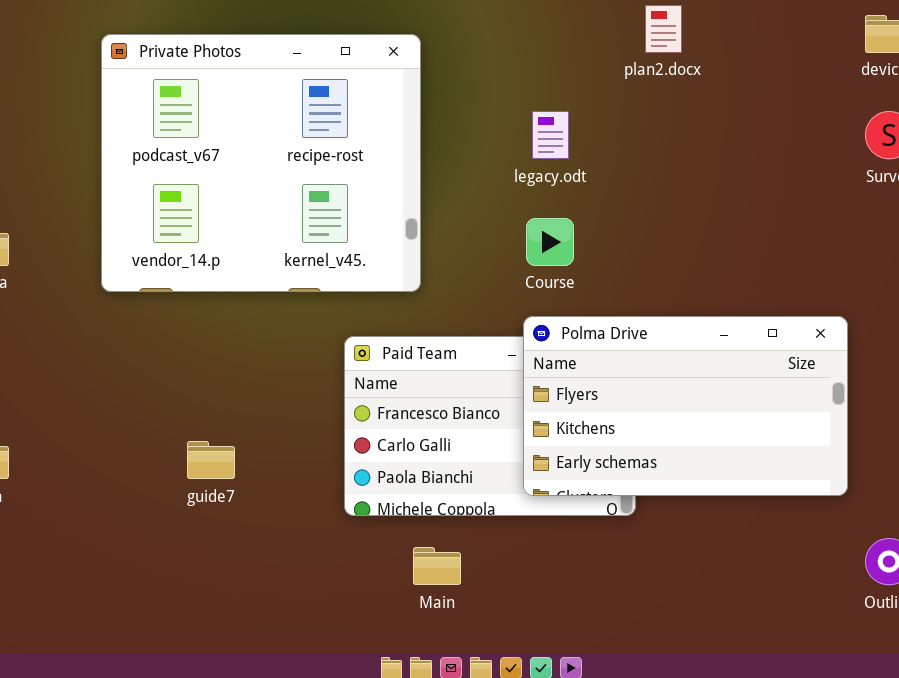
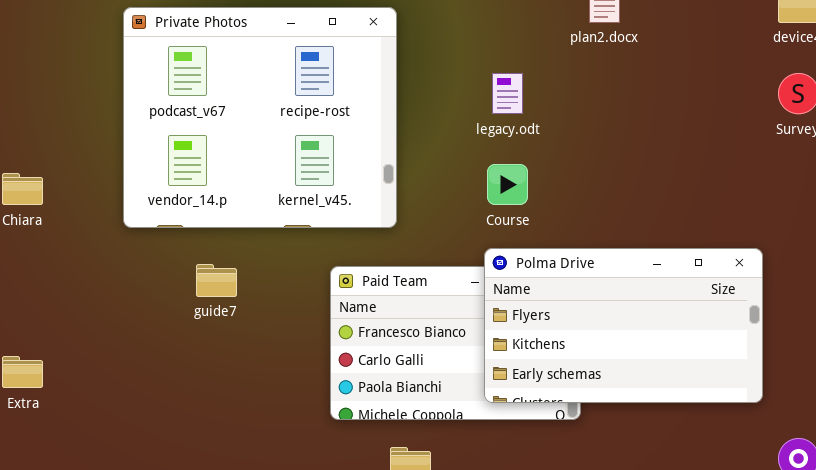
guide7: [187,441,235,479] -> [196,264,237,297], moved

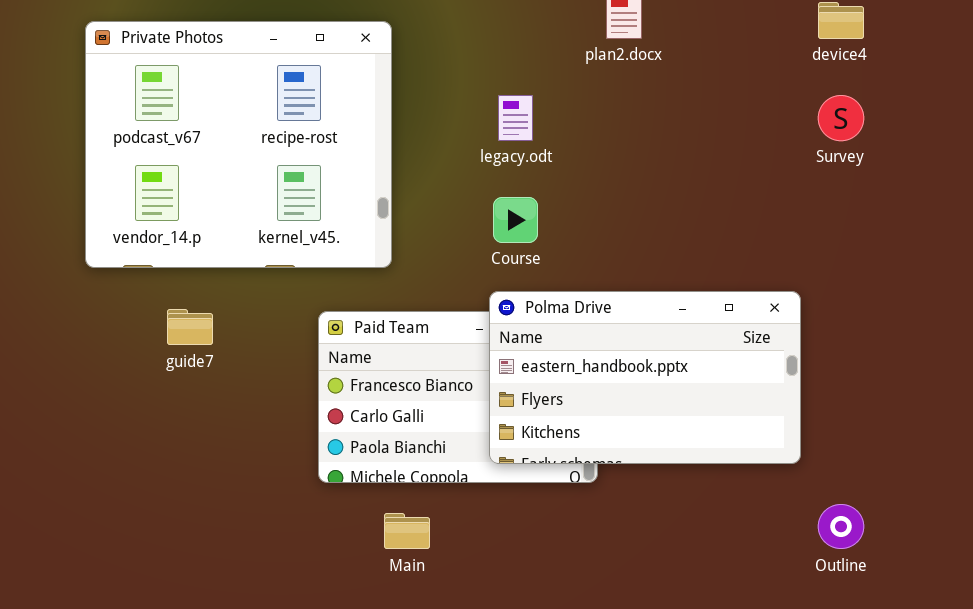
Polma Drive: [484,248,763,403] -> [489,291,801,464], scrolled up 1 row

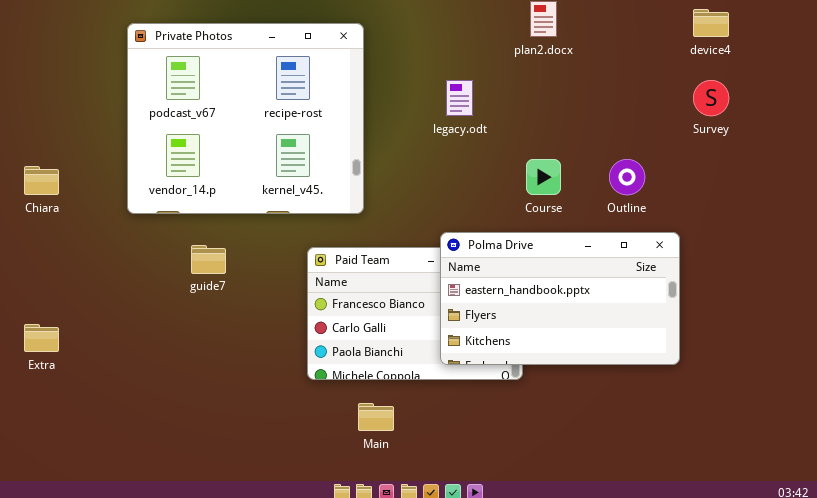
Course: [493,197,538,243] -> [526,159,561,195], moved
Outline: [818,504,864,549] -> [609,159,645,195], moved

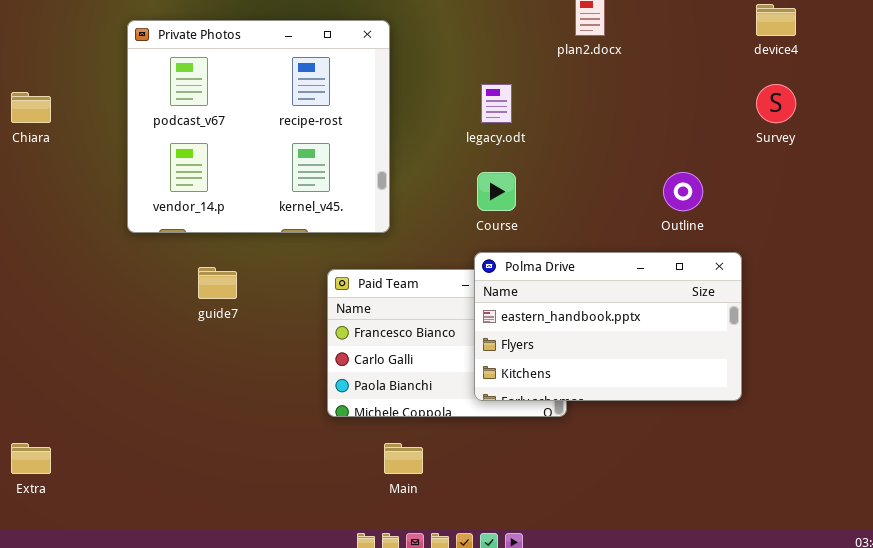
Course: [526,159,561,195] -> [477,172,516,211], moved
Chiara: [24,166,59,195] -> [11,92,51,123], moved
Extra: [24,324,59,352] -> [11,443,51,474], moved

